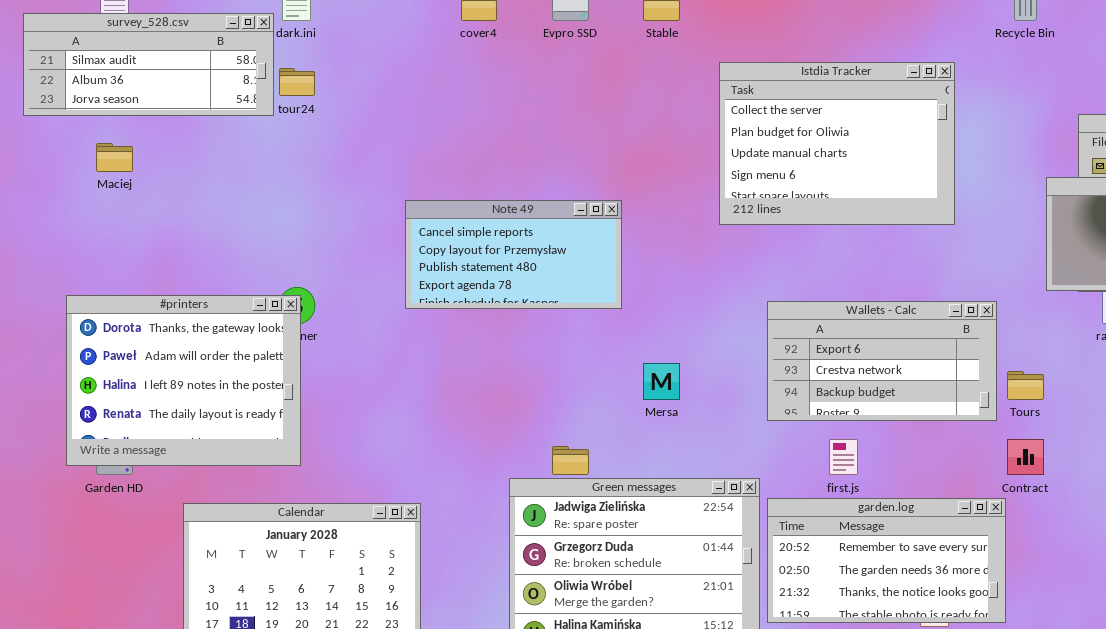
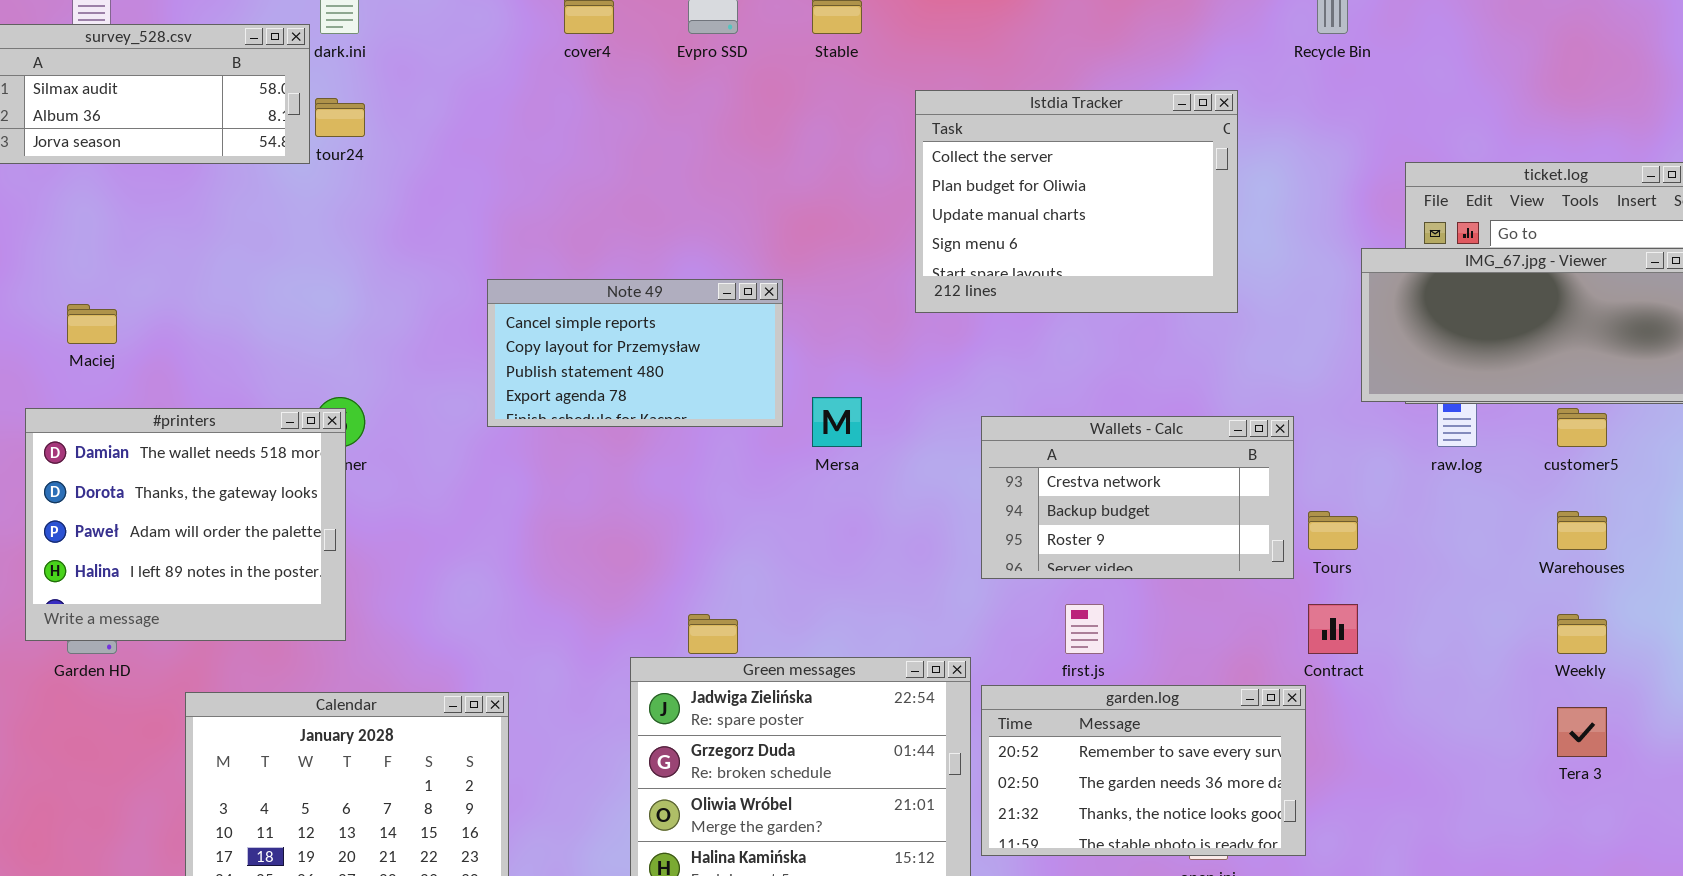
Maciej: [96,143,133,172] -> [67,304,117,344], moved
#printers: [66,295,301,466] -> [25,408,346,641], scrolled up 1 row
Wallets - Calc: [767,301,997,421] -> [981,416,1294,579], scrolled down 1 row
Mersa: [643,363,680,400] -> [812,397,862,447], moved

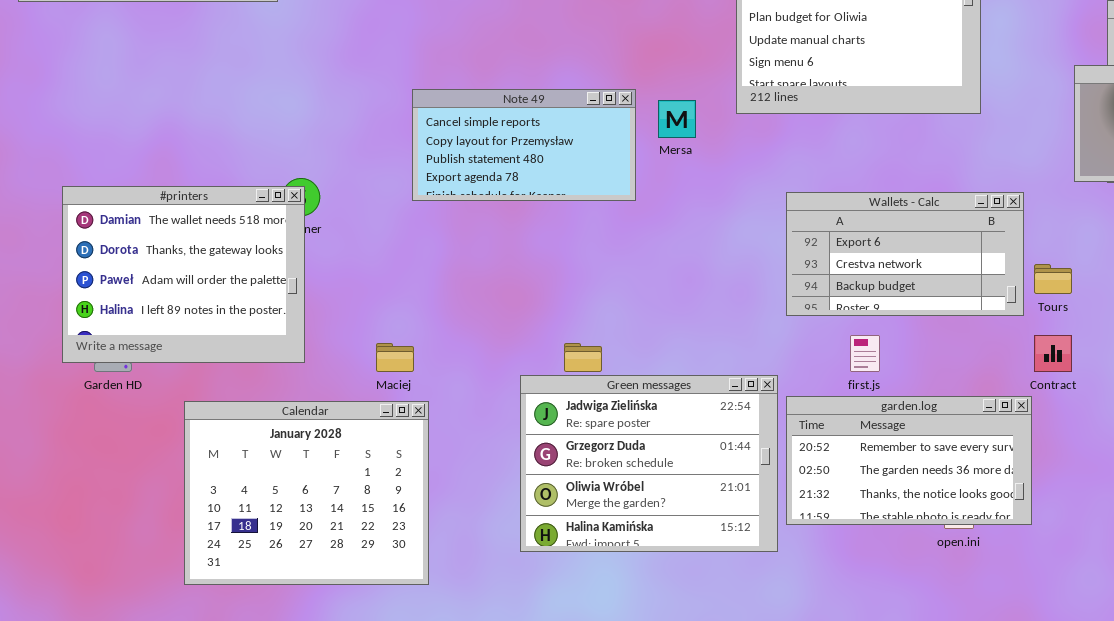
Maciej: [67,304,117,344] -> [376,343,414,372], moved
Mersa: [812,397,862,447] -> [658,100,696,138], moved
Wallets - Calc: [981,416,1294,579] -> [786,192,1024,316], scrolled up 1 row

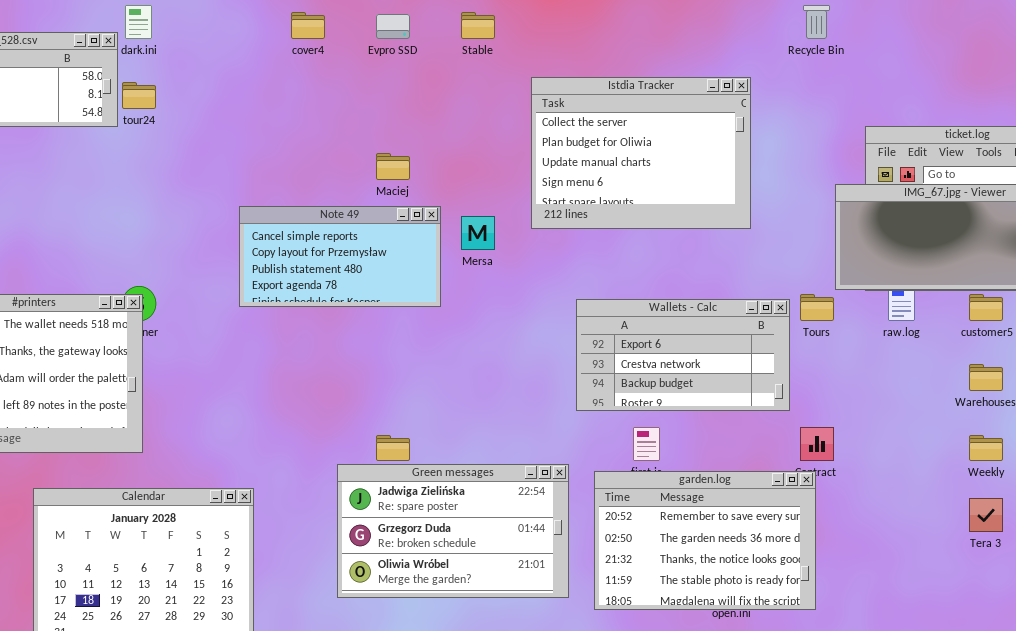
Tours: [1034,264,1072,294] -> [800,294,834,321], moved
Maciej: [376,343,414,372] -> [376,153,410,180], moved
Green messages: [520,375,778,552] -> [337,464,569,598], resized
garden.log: [786,396,1032,525] -> [594,471,816,610], moved, resized

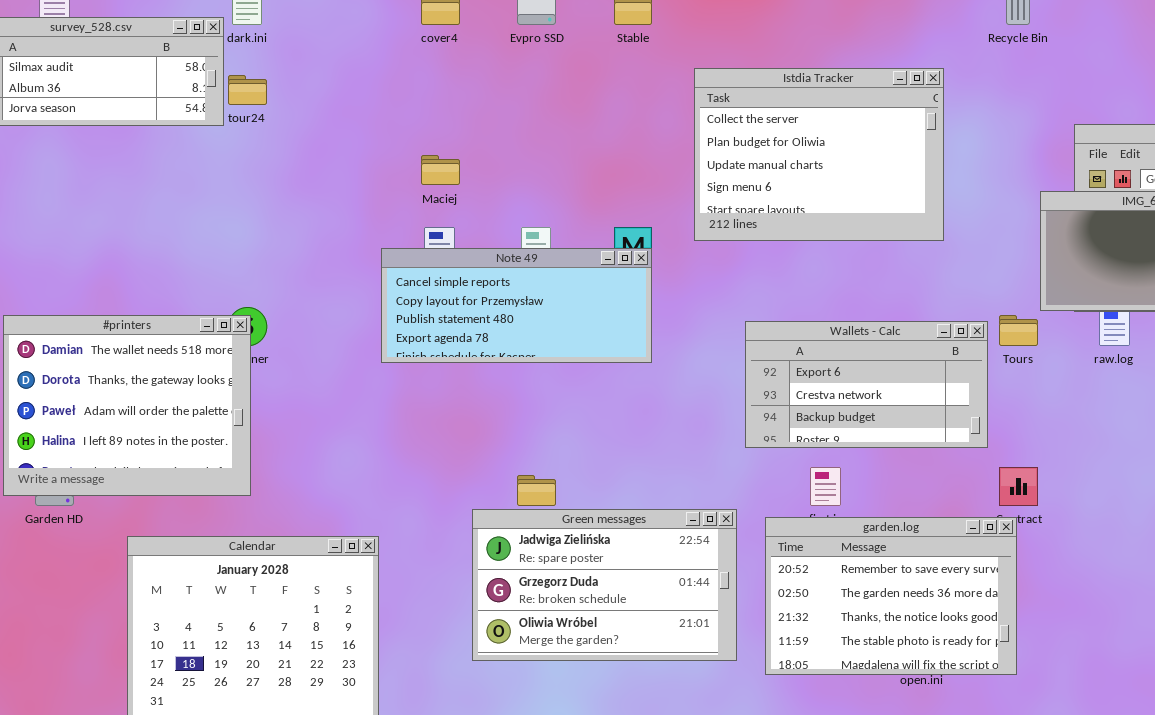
Maciej: [376,153,410,180] -> [421,155,460,185], moved
Note 49: [239,206,441,307] -> [381,248,652,363], moved, resized

